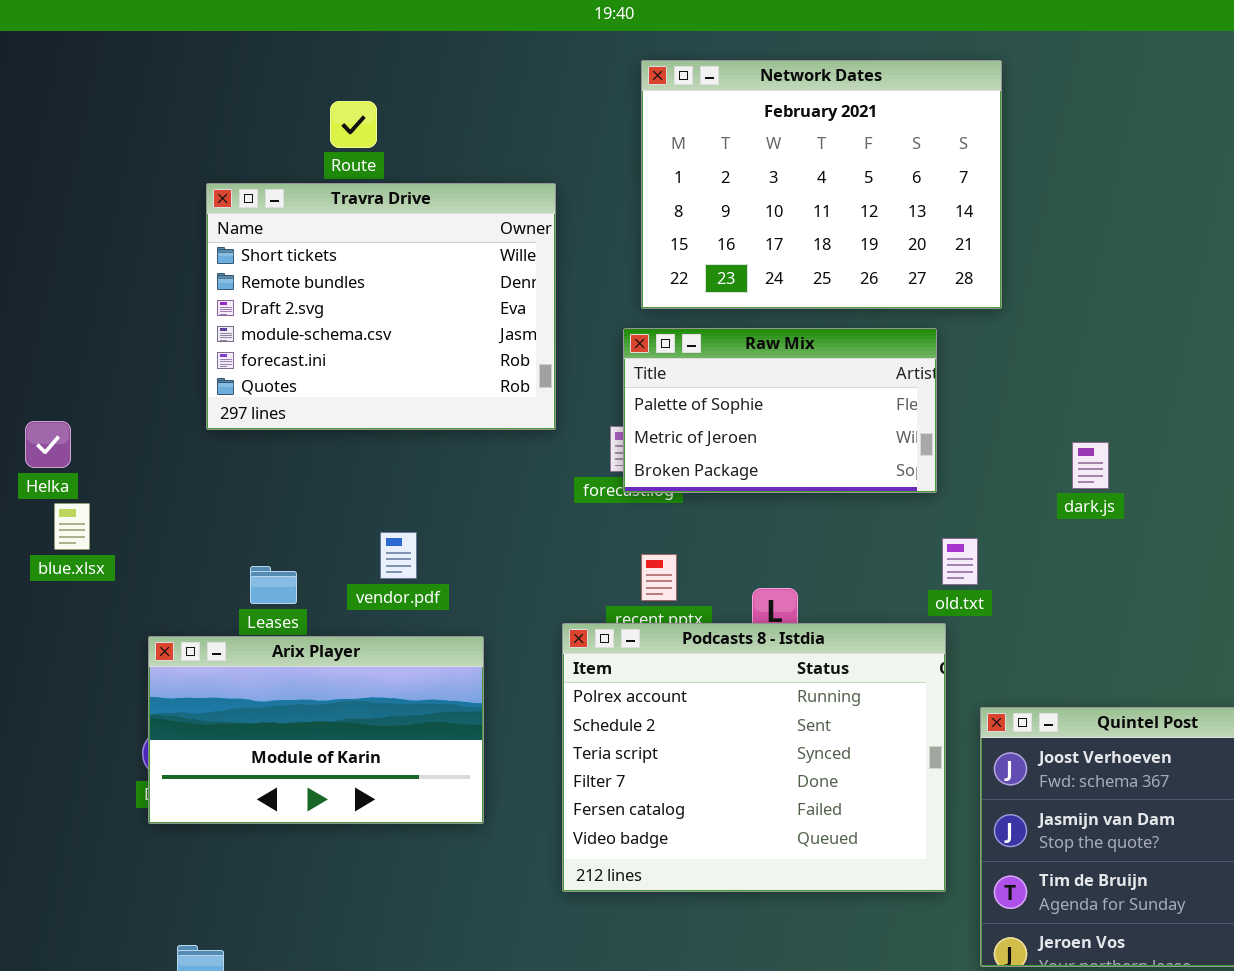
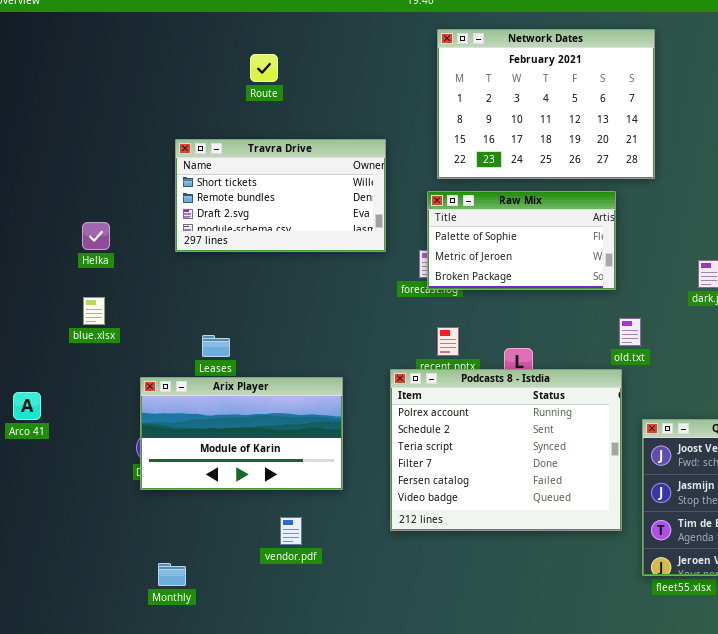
Travra Drive: [206,183,556,430] -> [175,139,386,252], resized
Helka: [25,421,71,468] -> [82,222,110,250], moved
vendor.pdf: [380,532,417,579] -> [280,517,302,545], moved

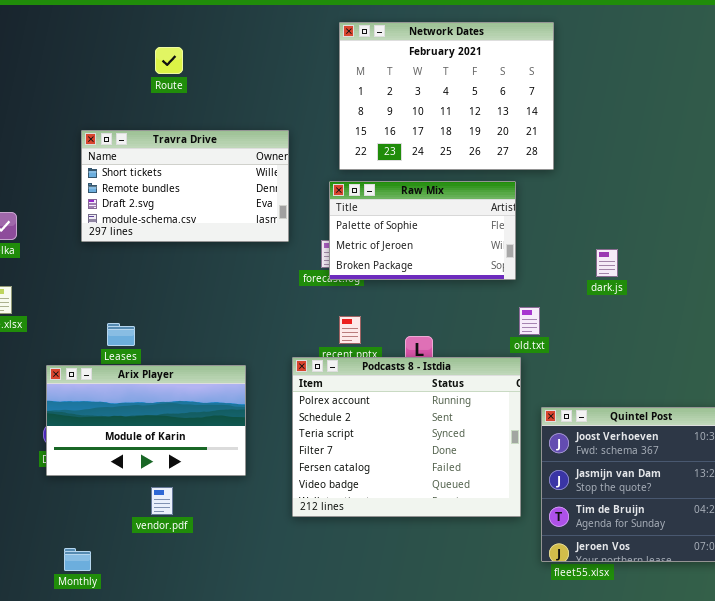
vendor.pdf: [280,517,302,545] -> [151,487,173,515], moved

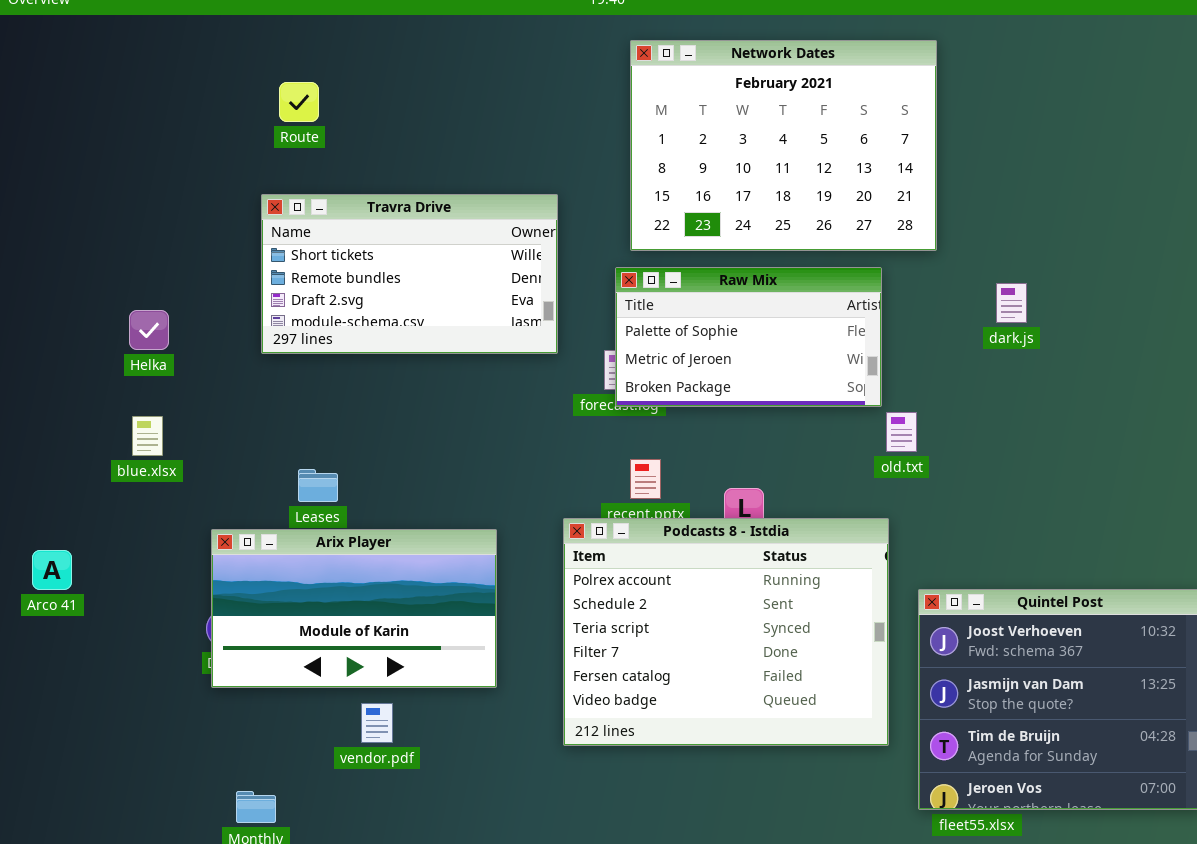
Route: [155,47,183,74] -> [279,82,319,122], moved
dark.js: [596,249,618,277] -> [996,283,1027,323], moved
old.txt: [519,307,540,335] -> [886,412,917,452], moved

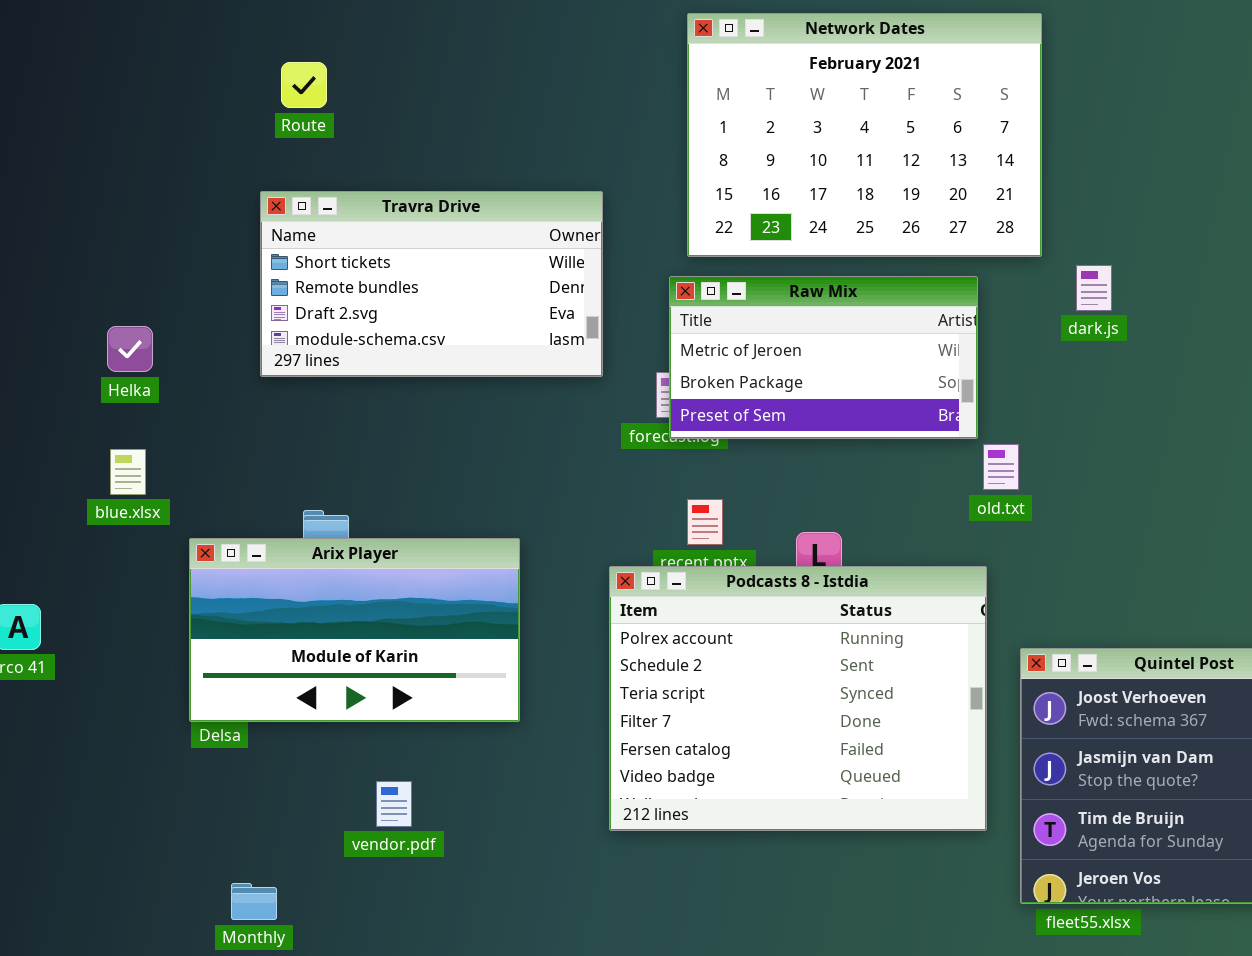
Raw Mix: [615,267,882,407] -> [669,276,978,439], scrolled down 1 row
dark.js: [996,283,1027,323] -> [1076,265,1112,311], moved
Arix Player: [211,529,497,688] -> [189,538,520,722], moved

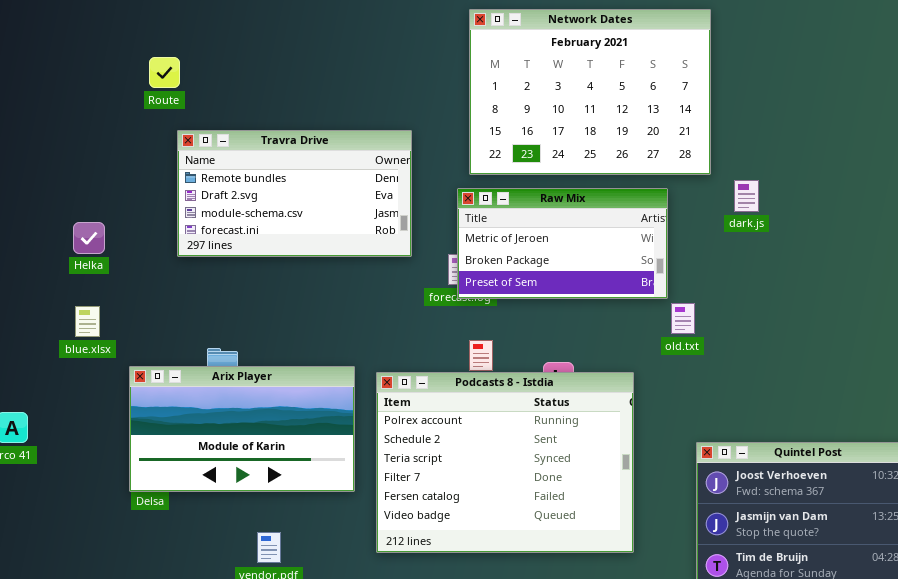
Route: [281,62,327,108] -> [149,57,180,88], moved
Travra Drive: [260,191,603,377] -> [177,130,412,257], scrolled down 1 row
Podcasts 8 - Istdia: [609,566,987,831] -> [376,372,634,553], moved

